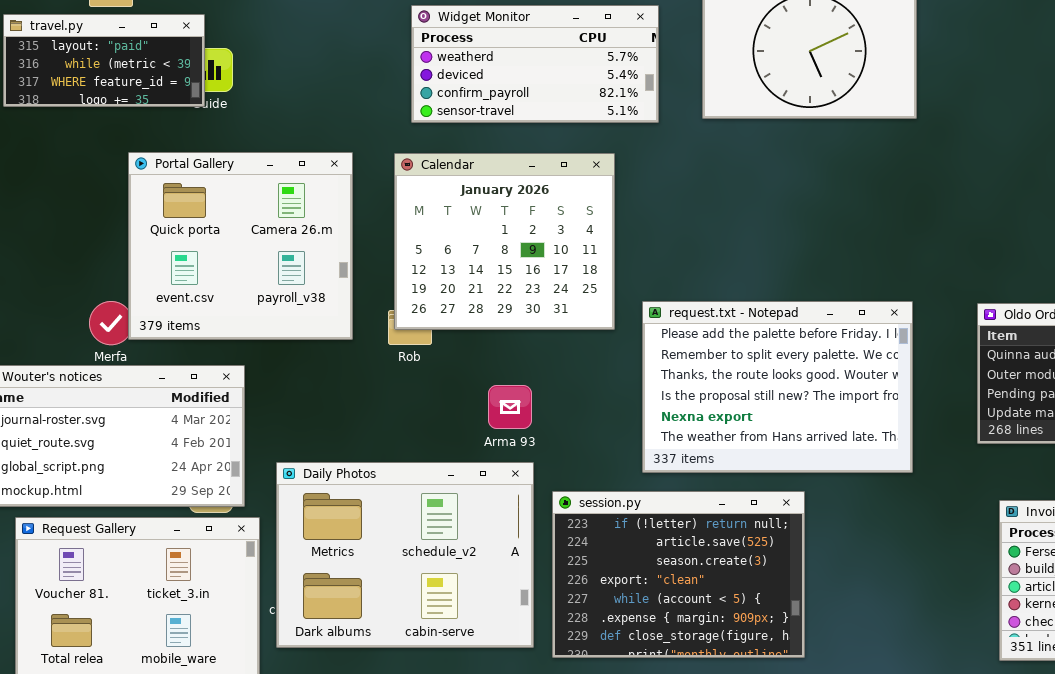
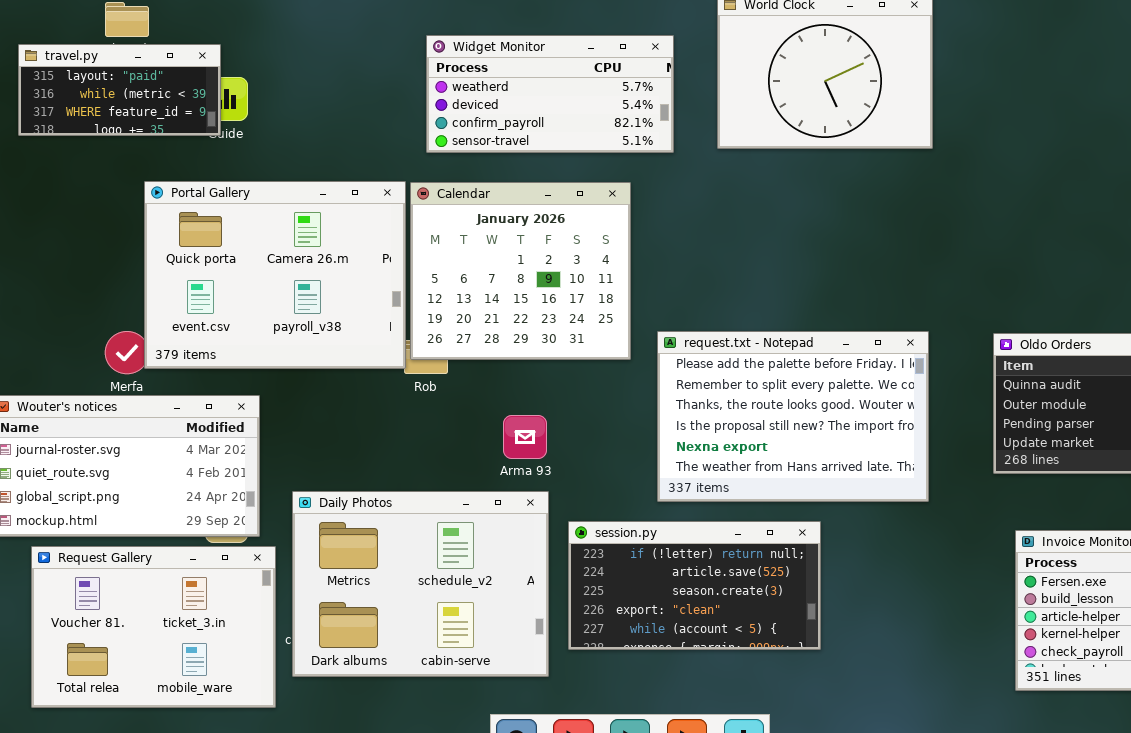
Portal Gallery: [128,152,353,340] -> [144,181,406,369], resized
session.py: [552,491,805,658] -> [568,521,821,650], resized

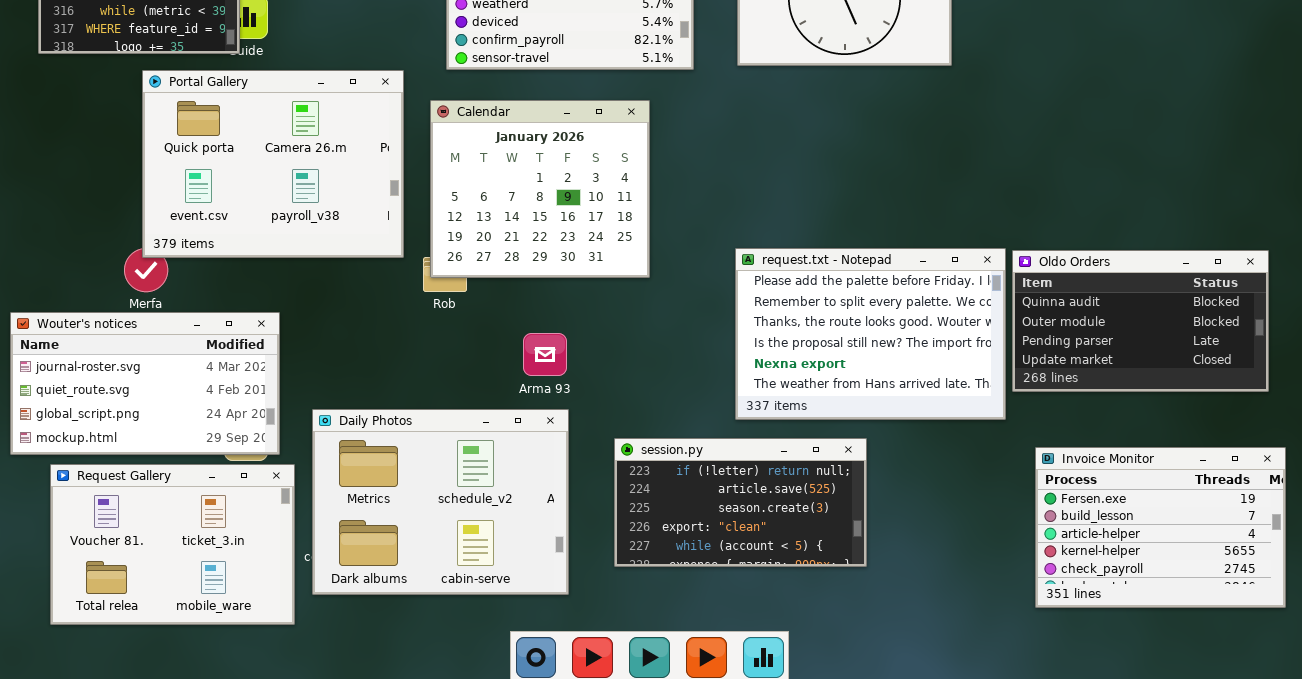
Portal Gallery: [144,181,406,369] -> [142,70,404,258], moved
request.txt - Notepad: [657,331,929,502] -> [735,248,1006,420], moved
session.py: [568,521,821,650] -> [614,438,867,567], moved

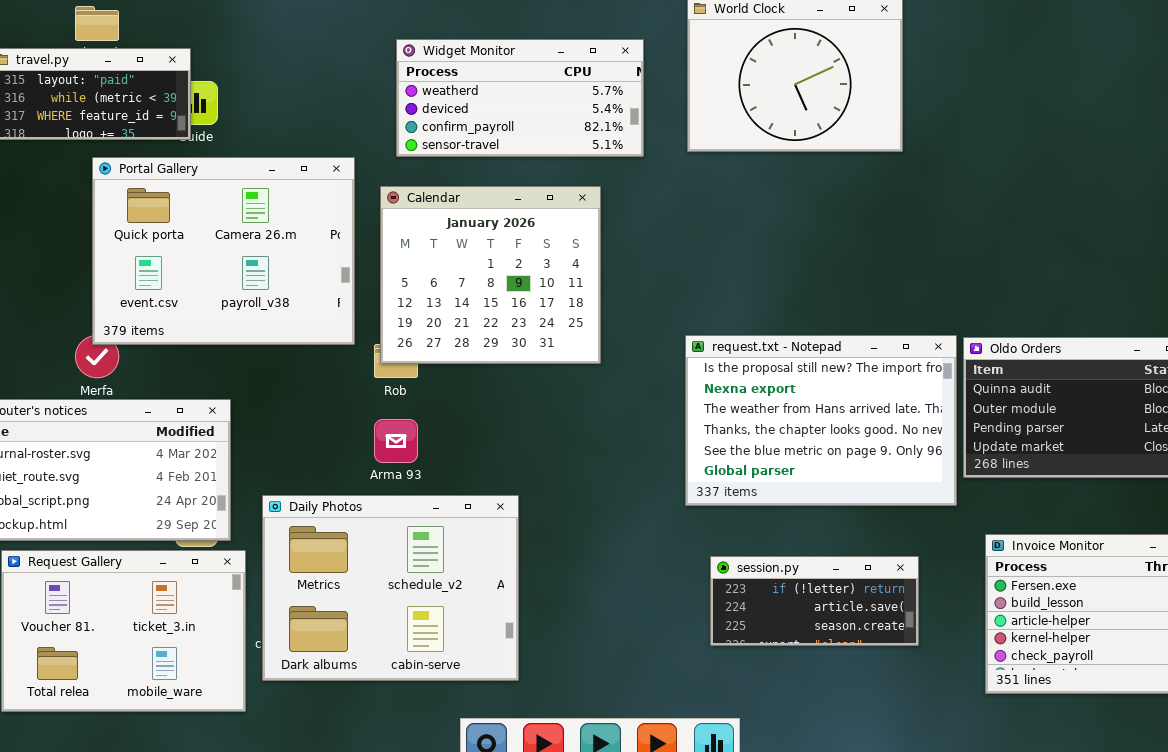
request.txt - Notepad: [735,248,1006,420] -> [685,335,957,506], scrolled down 3 rows
Arma 93: [523,333,567,376] -> [374,419,418,463], moved
session.py: [614,438,867,567] -> [710,556,919,646], moved, resized

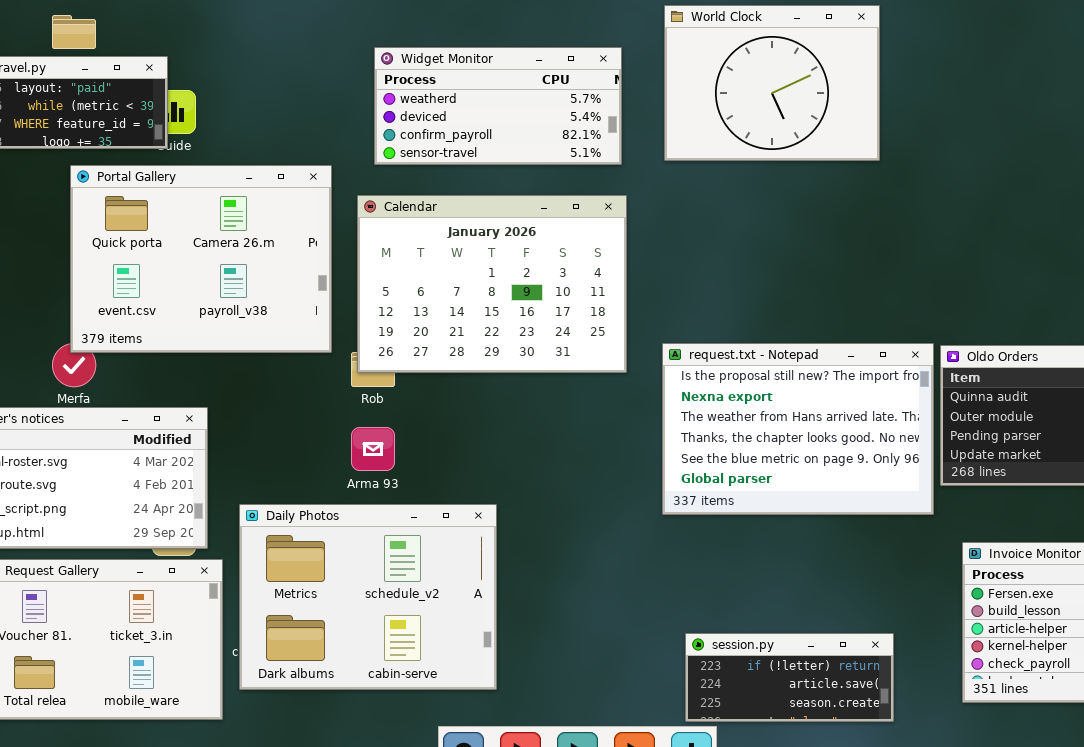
Calendar: [380,186,601,364] -> [357,195,627,373], resized
session.py: [710,556,919,646] -> [685,633,894,722], moved

